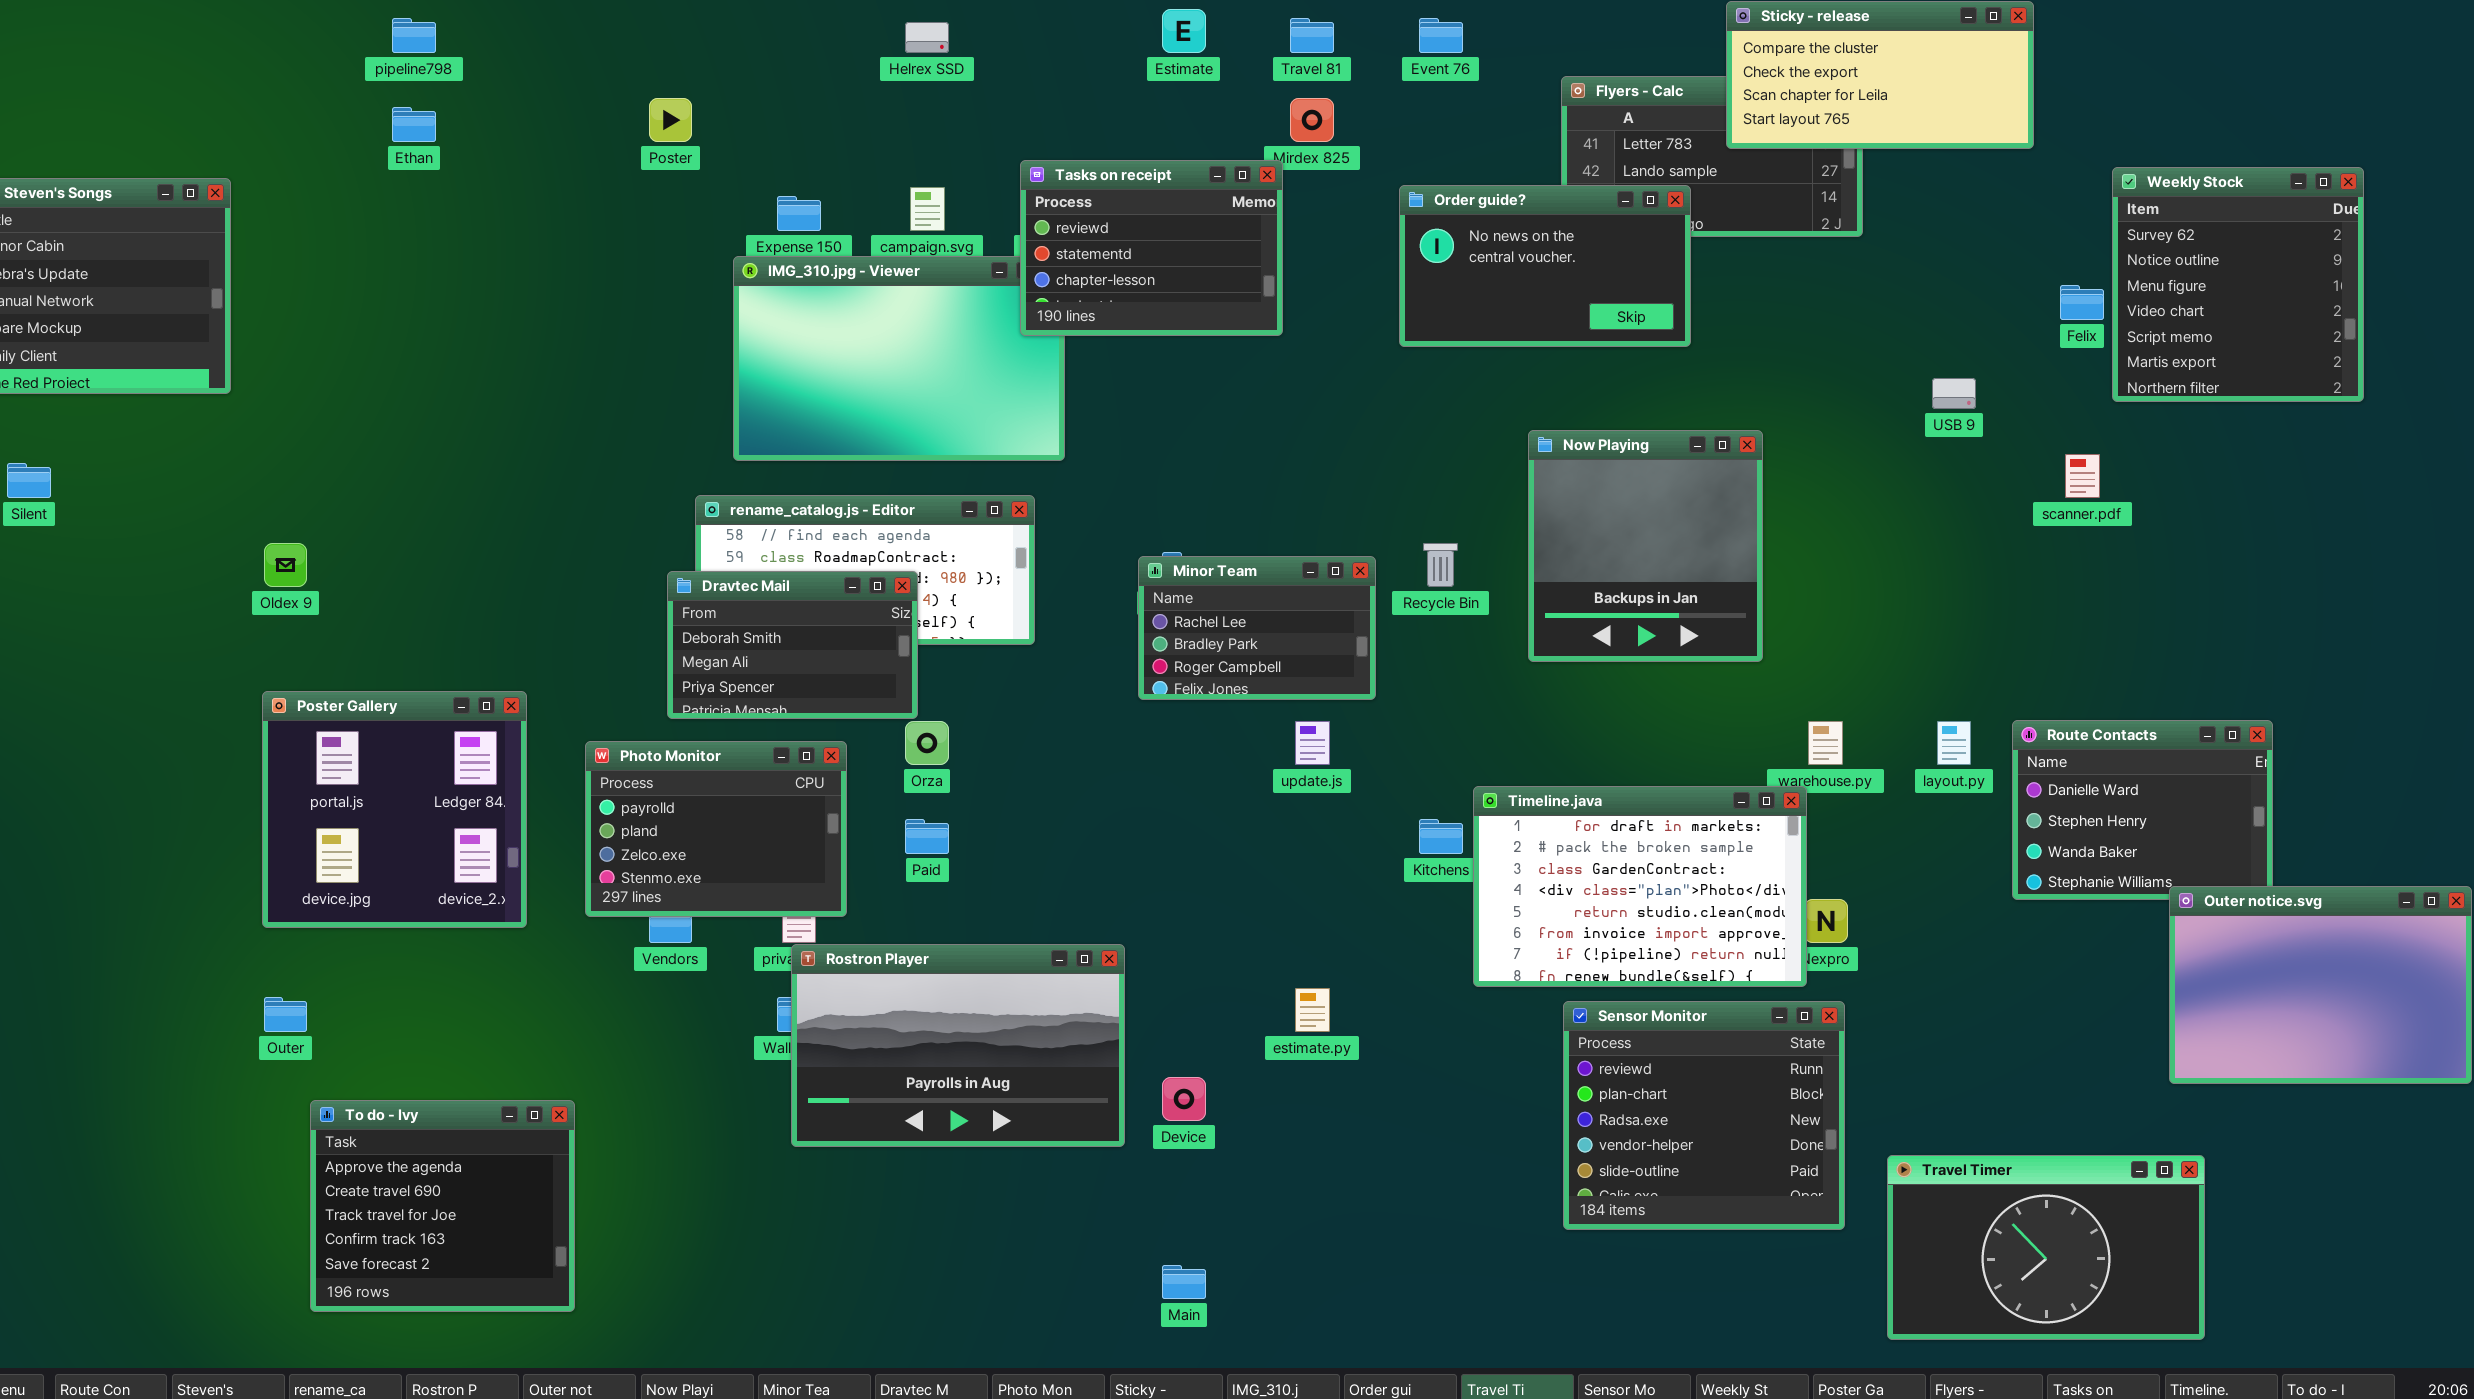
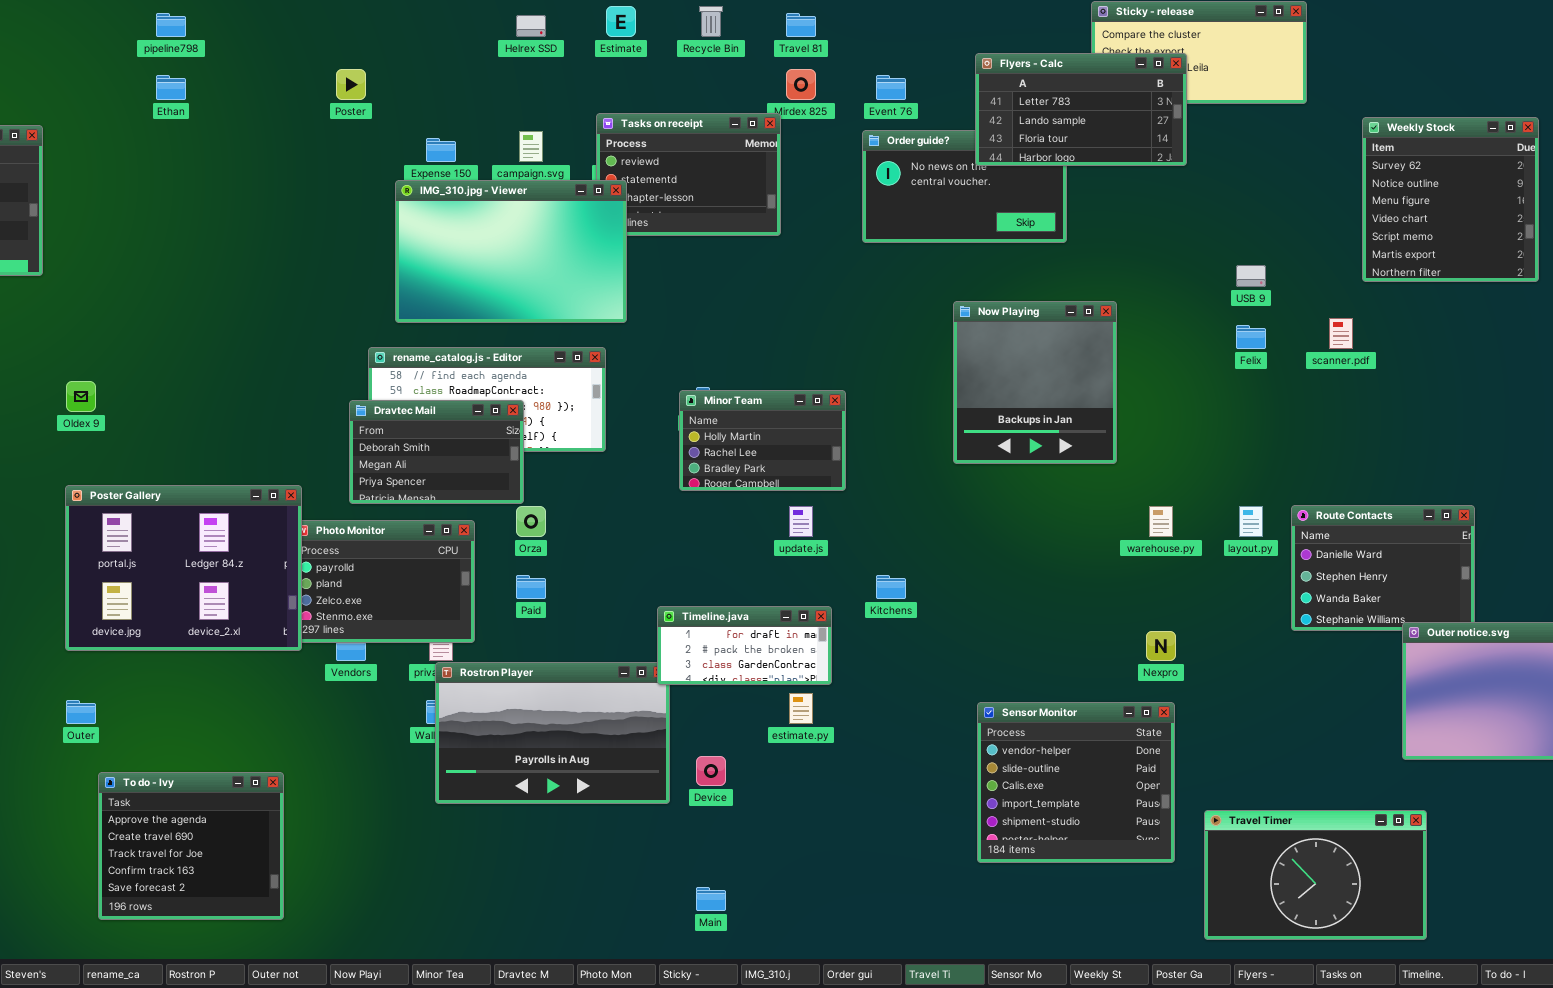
Estimate: [1162,9,1206,53] -> [606,6,636,37], moved
Event 76: [1419,18,1463,53] -> [876,75,906,100], moved
Flyers - Calc: [1561,76,1863,237] -> [975,53,1187,166], raised
IMG_310.jpg - Viewer: [733,256,1065,461] -> [395,180,627,323], raised
Felix: [2060,285,2104,320] -> [1236,325,1266,349], moved
Recycle Bin: [1423,543,1458,587] -> [699,6,723,37], moved
Minor Team: [1138,556,1376,700] -> [679,390,846,491], scrolled up 1 row
Poster Gallery: [262,691,527,928] -> [65,485,302,651], resized
Timeline.java: [1473,786,1807,987] -> [657,606,832,685], moved, resized
Sensor Monitor: [1563,1001,1845,1230] -> [977,702,1175,863], scrolled down 3 rows

